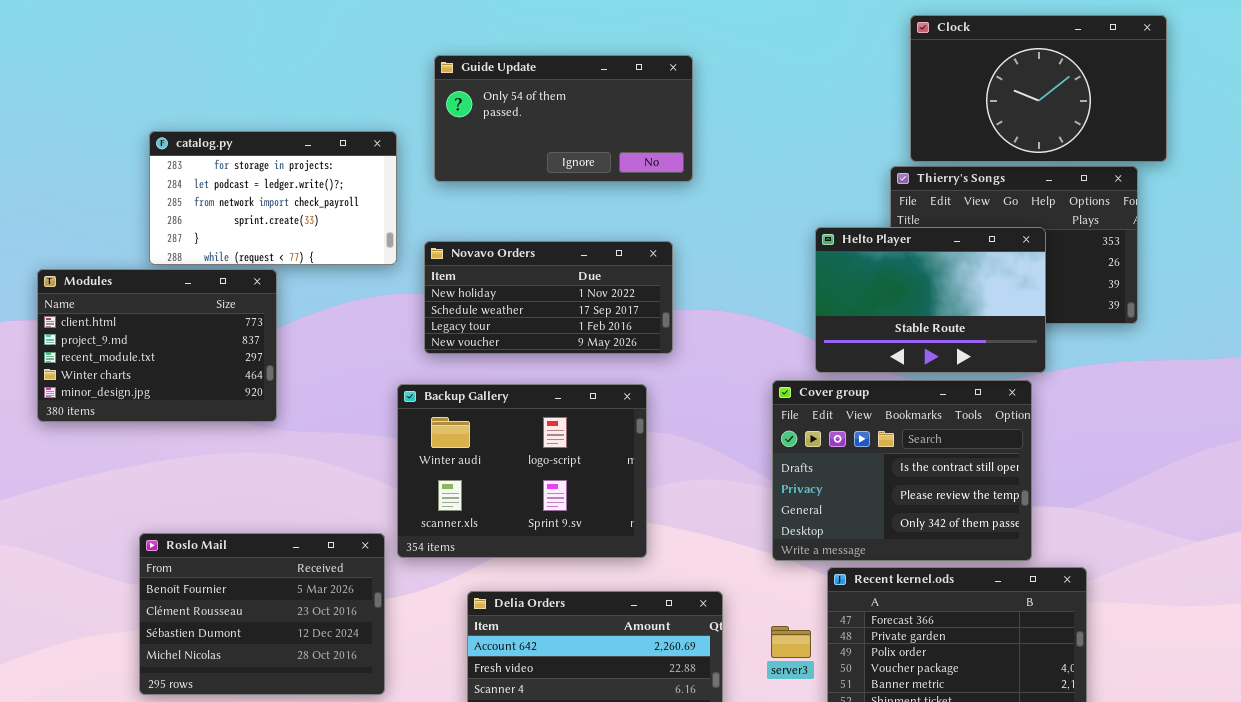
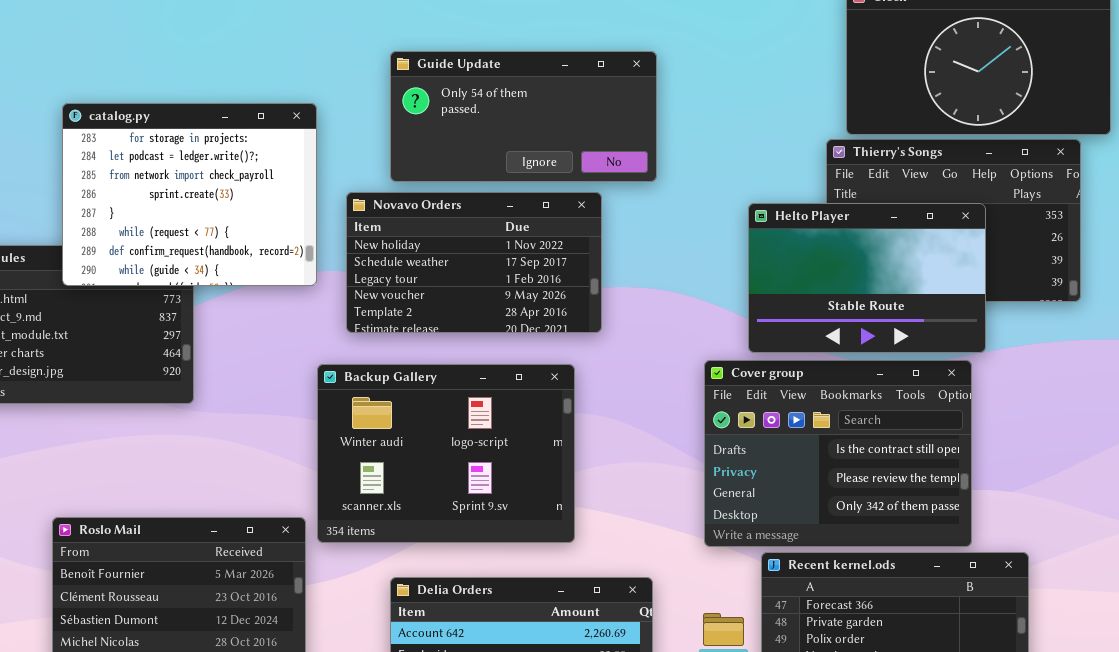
Guide Update: [434,55,693,182] -> [390,51,657,182], moved
catalog.py: [149,131,397,265] -> [62,103,317,286], resized
Novavo Orders: [424,241,673,354] -> [346,192,602,333], resized

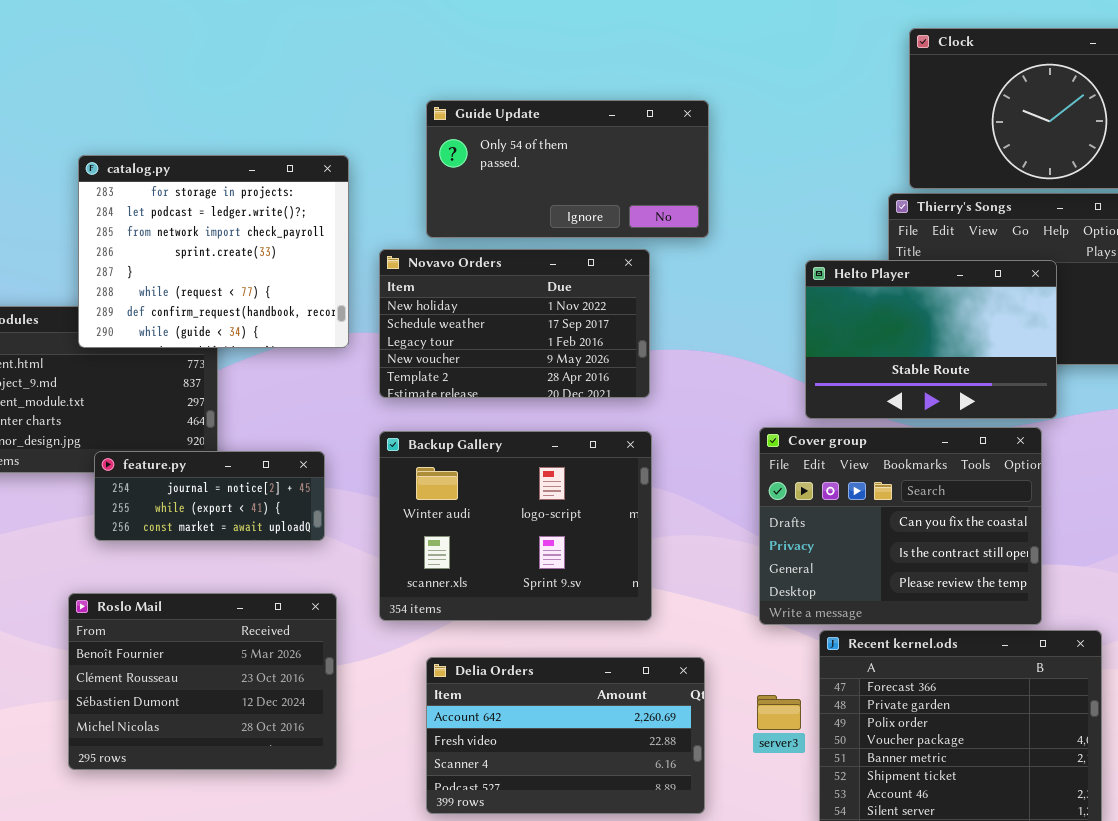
Cover group: [704,360,972,547] -> [759,427,1042,625], scrolled up 1 row
Backup Gallery: [317,364,575,543] -> [379,431,652,621], moved
feature.py: none -> [94,451,325,541], opened

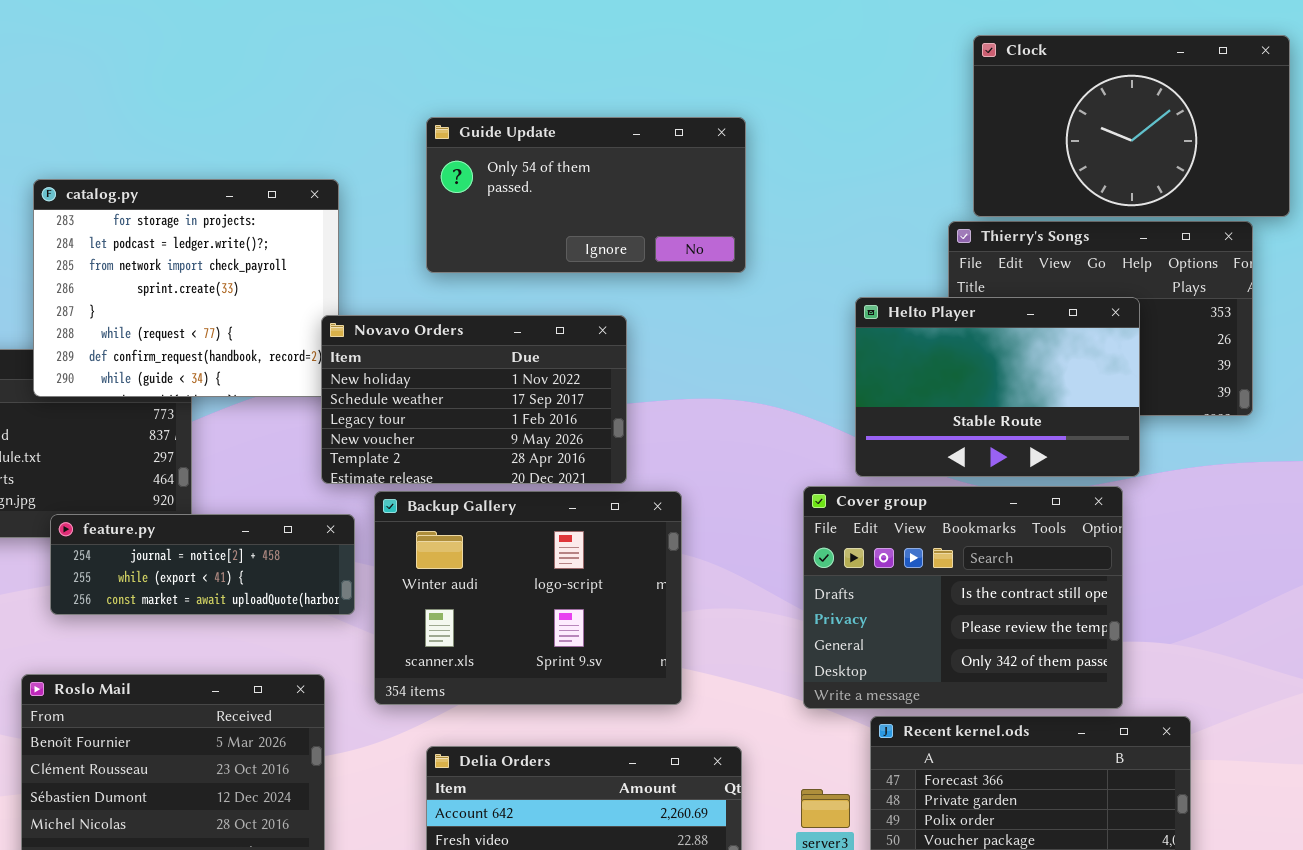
Novavo Orders: [379,249,650,398] -> [321,315,627,484], moved
Cover group: [759,427,1042,625] -> [803,486,1123,709], scrolled down 1 row
feature.py: [94,451,325,541] -> [50,514,355,615], resized

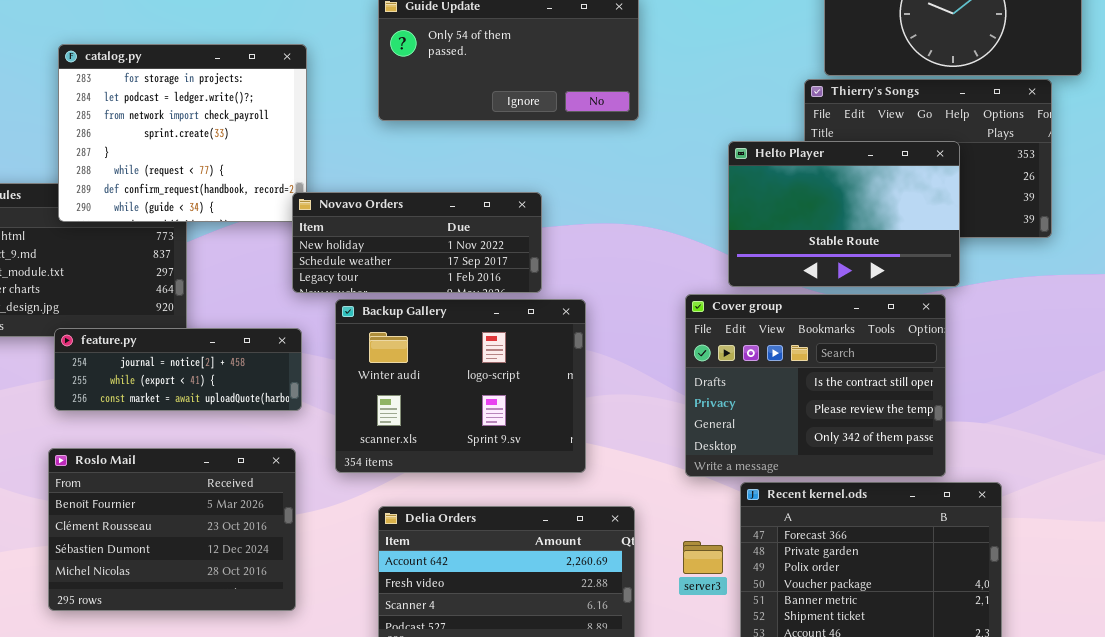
Novavo Orders: [321,315,627,484] -> [292,192,542,293], resized
feature.py: [50,514,355,615] -> [54,328,302,411], moved

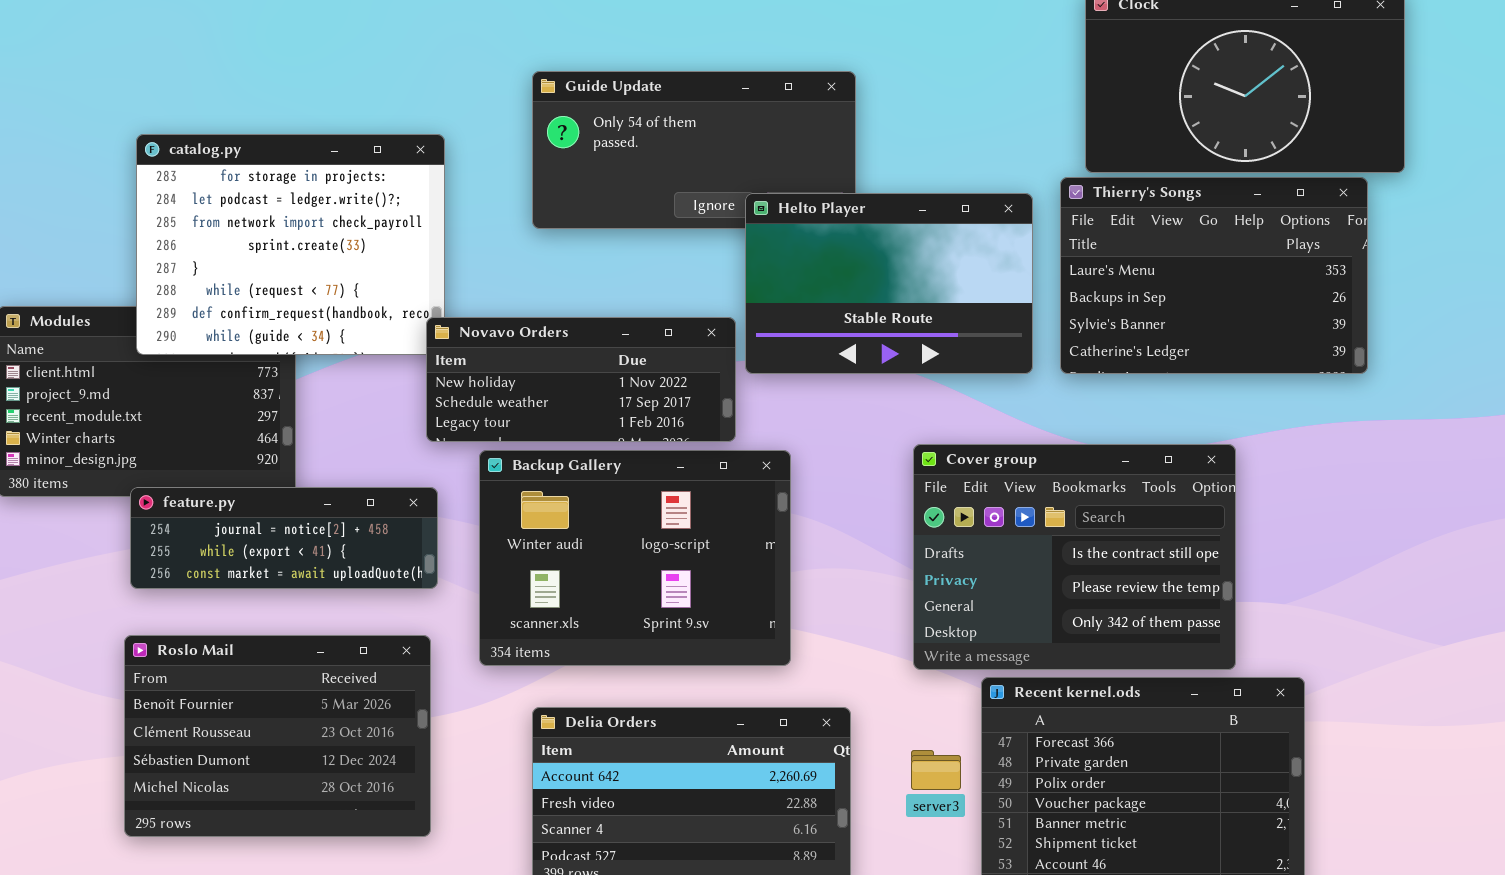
Helto Player: [728,141,960,287] -> [745,193,1033,374], moved

